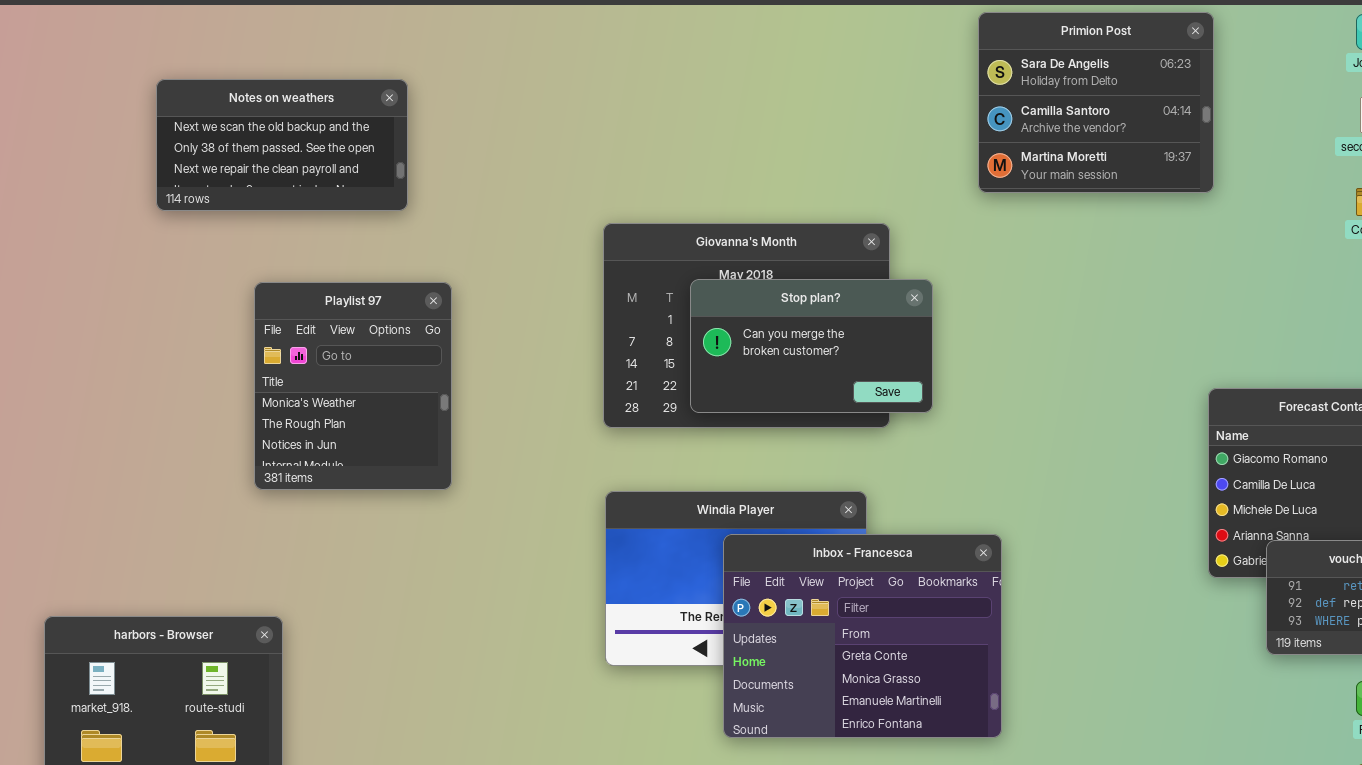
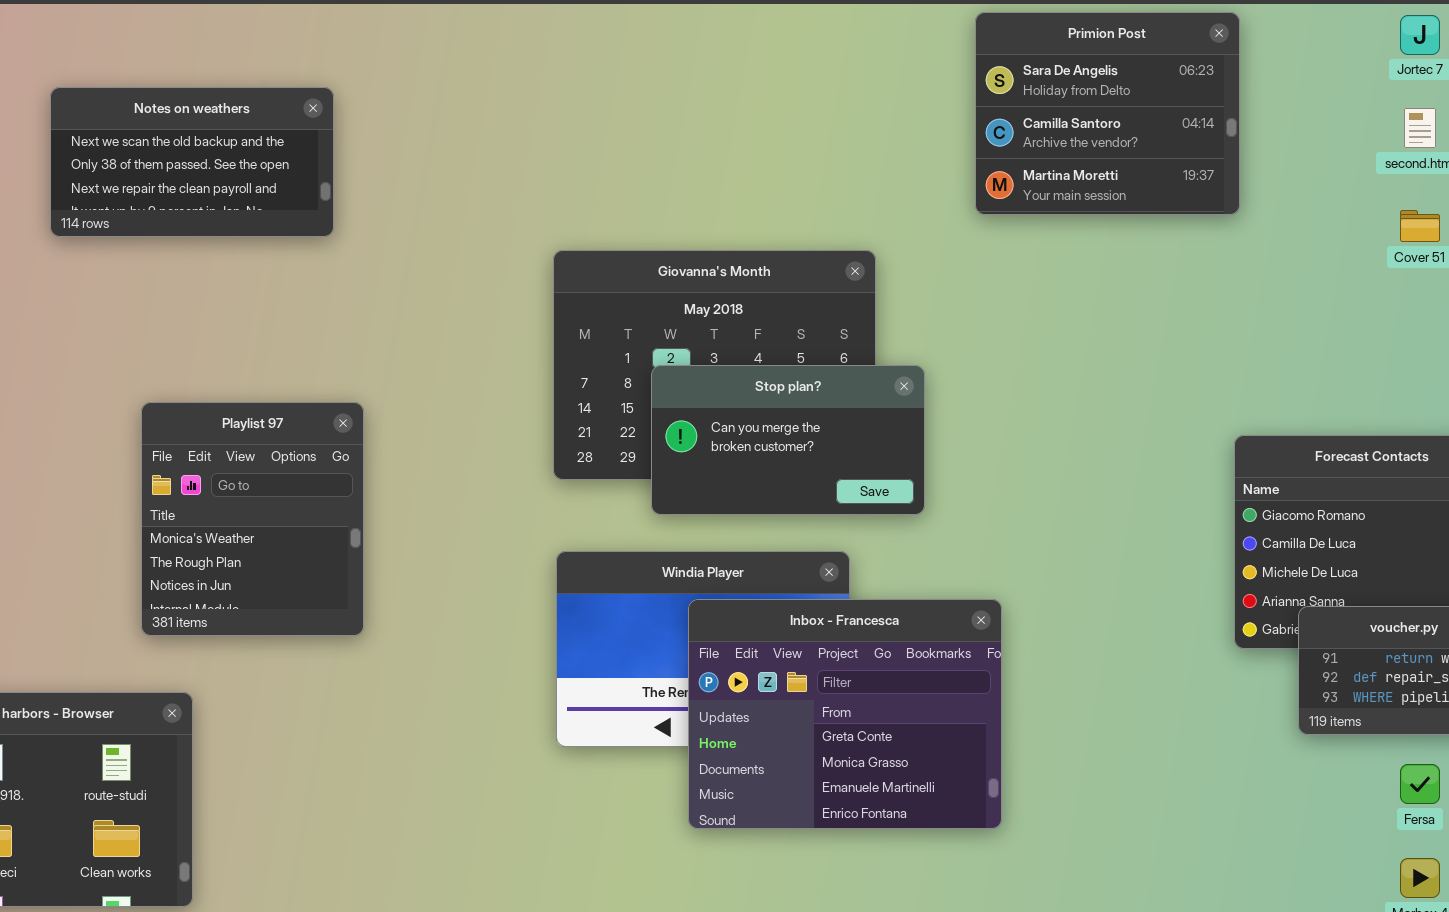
Stop plan?: [690,279,933,413] -> [651,365,925,515], moved
Playlist 97: [254,282,452,490] -> [141,402,364,636], moved

